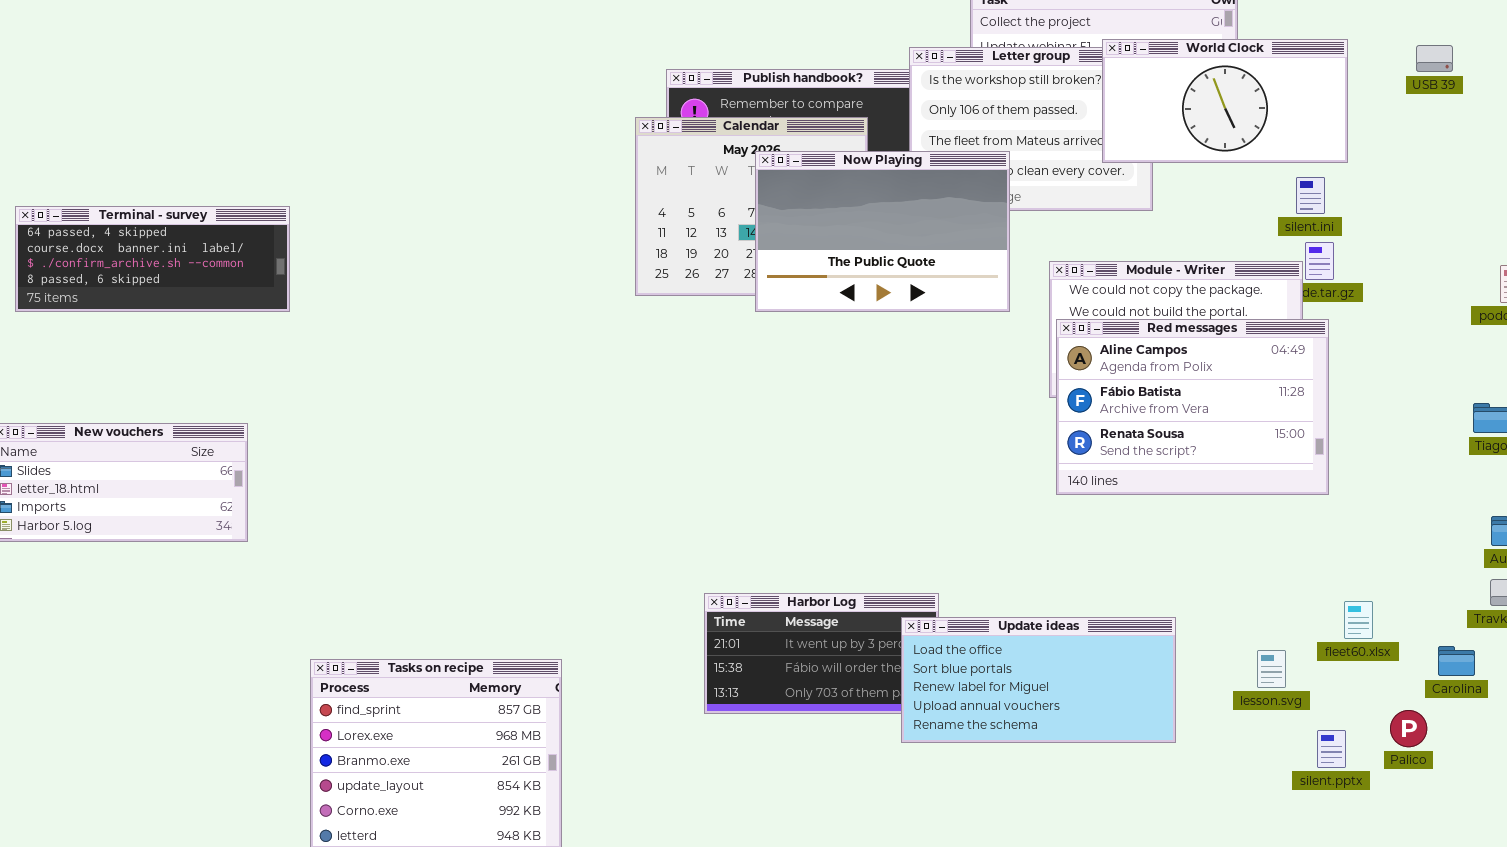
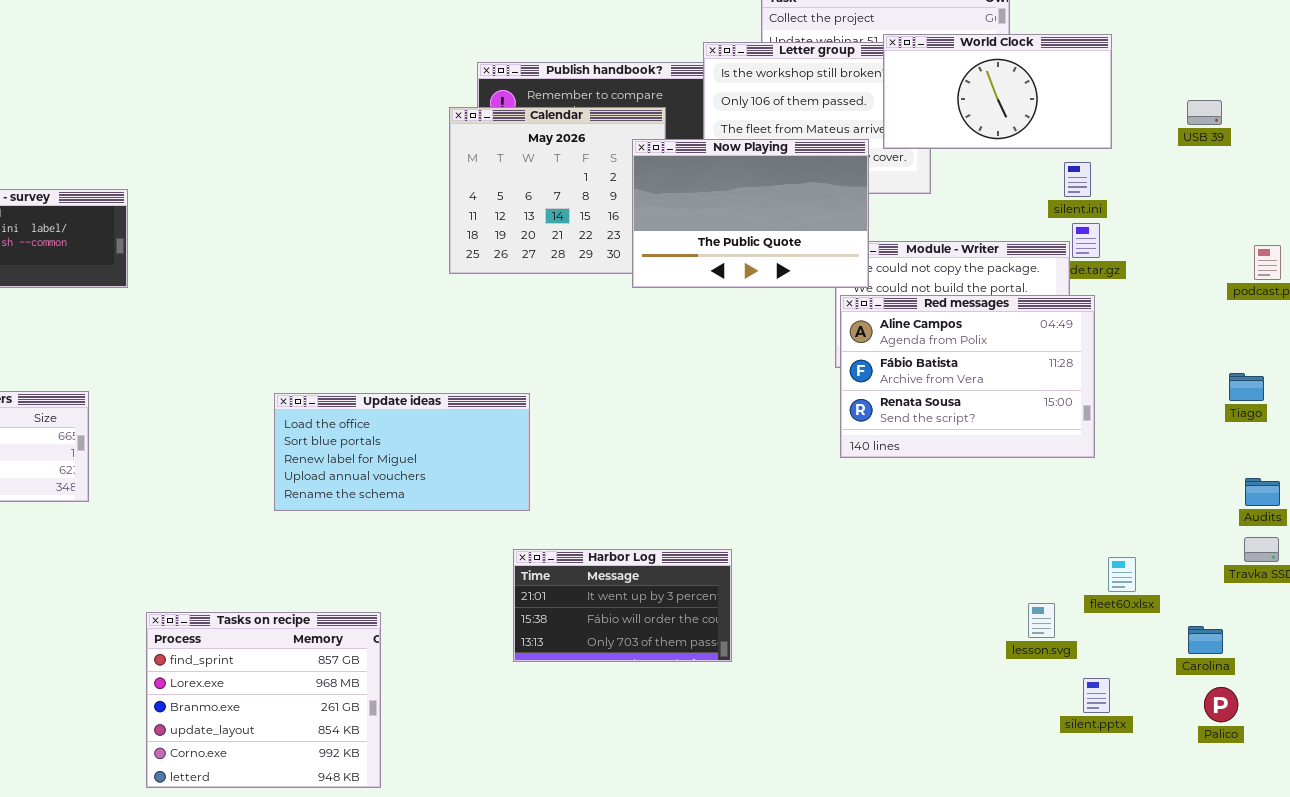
USB 39: [1416,45,1453,72] -> [1187,100,1222,125], moved
Now Playing: [755,151,1010,312] -> [632,139,869,288], moved
Update ideas: [901,617,1176,743] -> [274,393,530,511], moved
Carolina: [1438,646,1475,676] -> [1188,626,1223,654], moved
Palico: [1390,710,1427,747] -> [1204,687,1238,722], moved

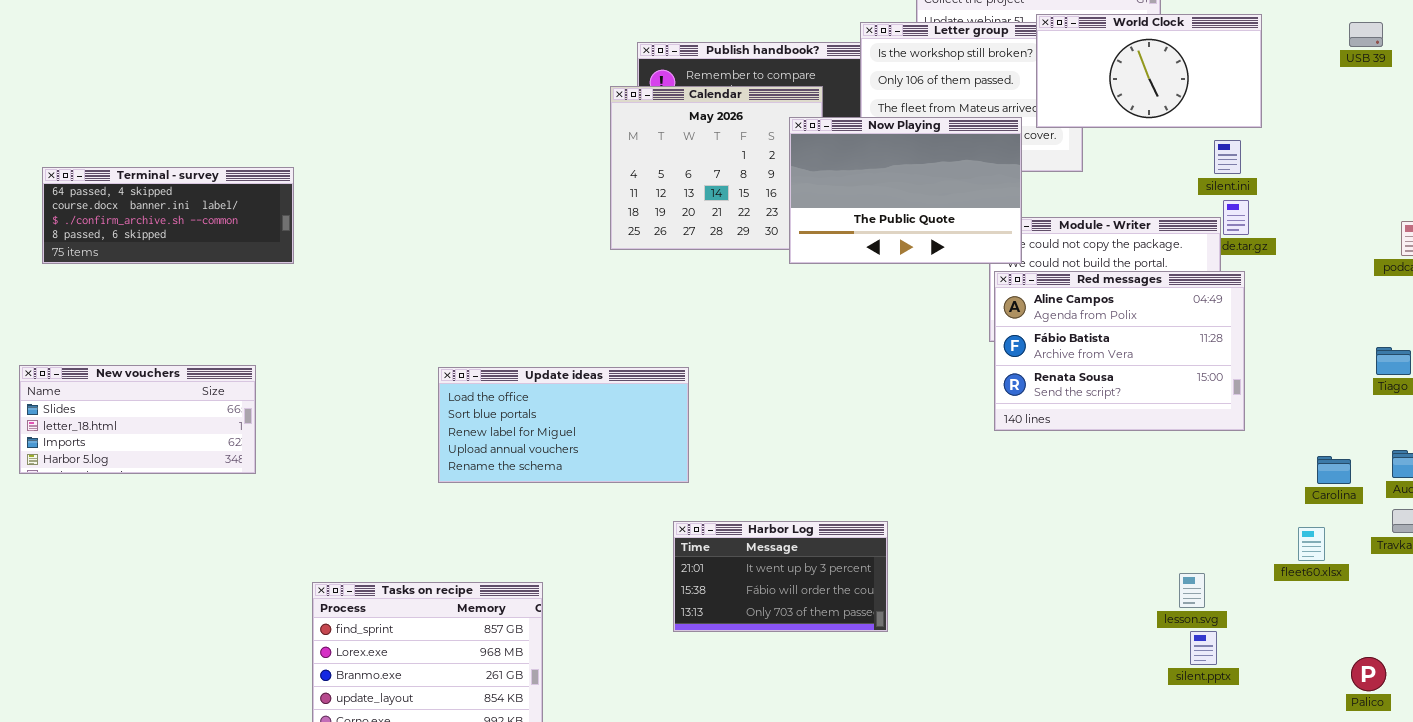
USB 39: [1187,100,1222,125] -> [1349,22,1383,47], moved
fleet60.xlsx: [1108,557,1136,592] -> [1298,527,1325,561], moved
Carolina: [1188,626,1223,654] -> [1317,456,1351,484], moved
silent.pptx: [1083,678,1110,713] -> [1190,631,1217,665], moved

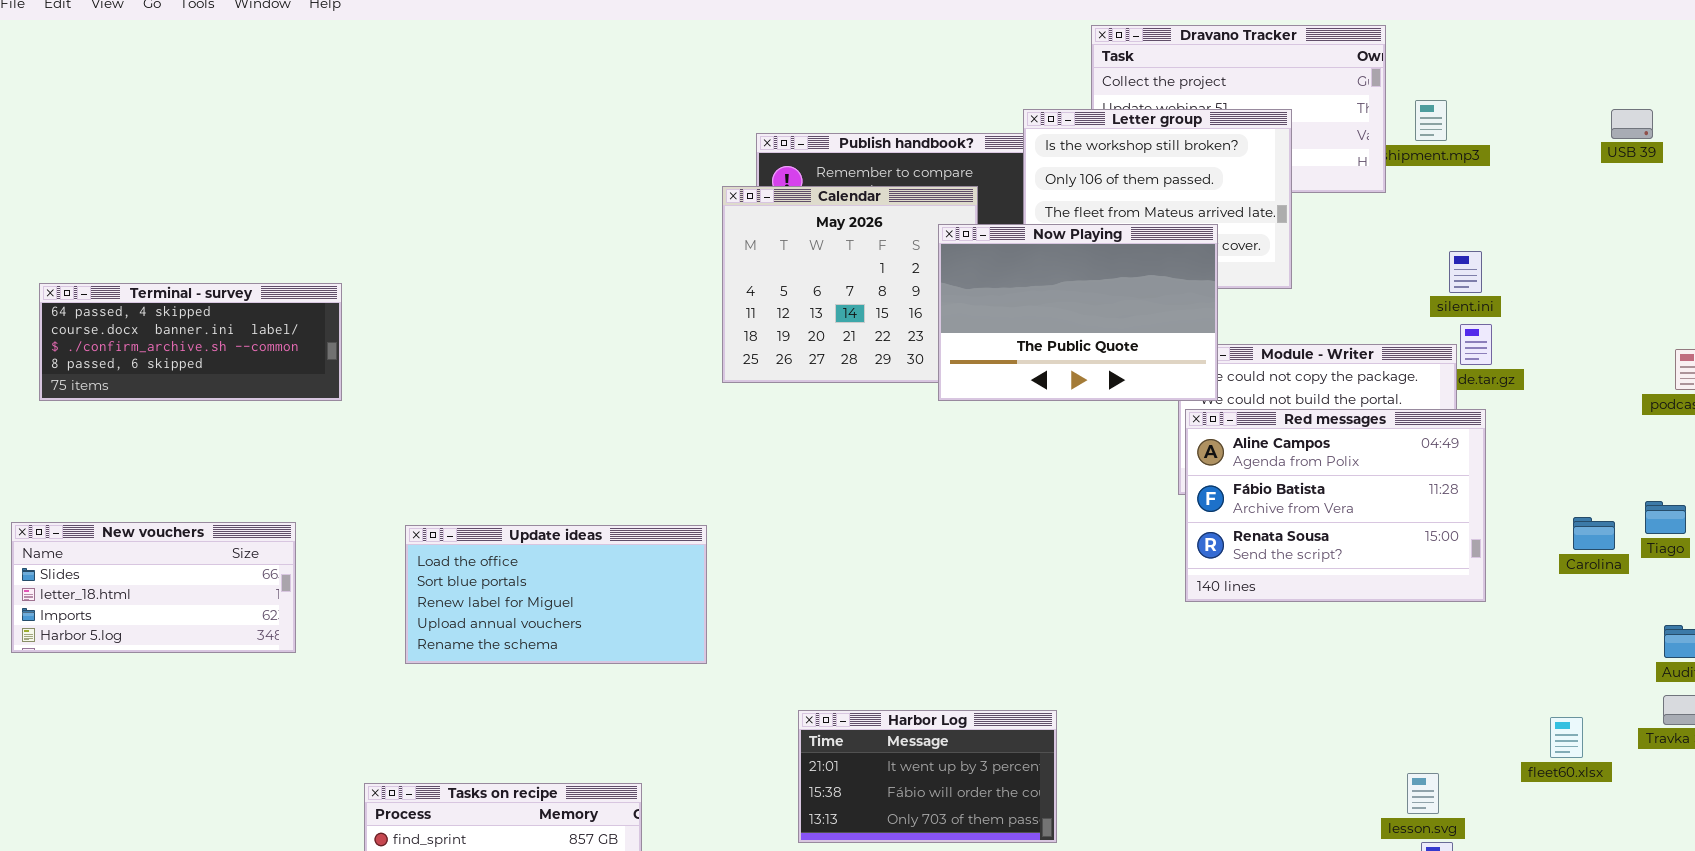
World Clock: [1036,14,1262,128] -> none, closed
Update ideas: [438,367,689,483] -> [405,525,707,664], moved
Carolina: [1317,456,1351,484] -> [1573,517,1615,550], moved

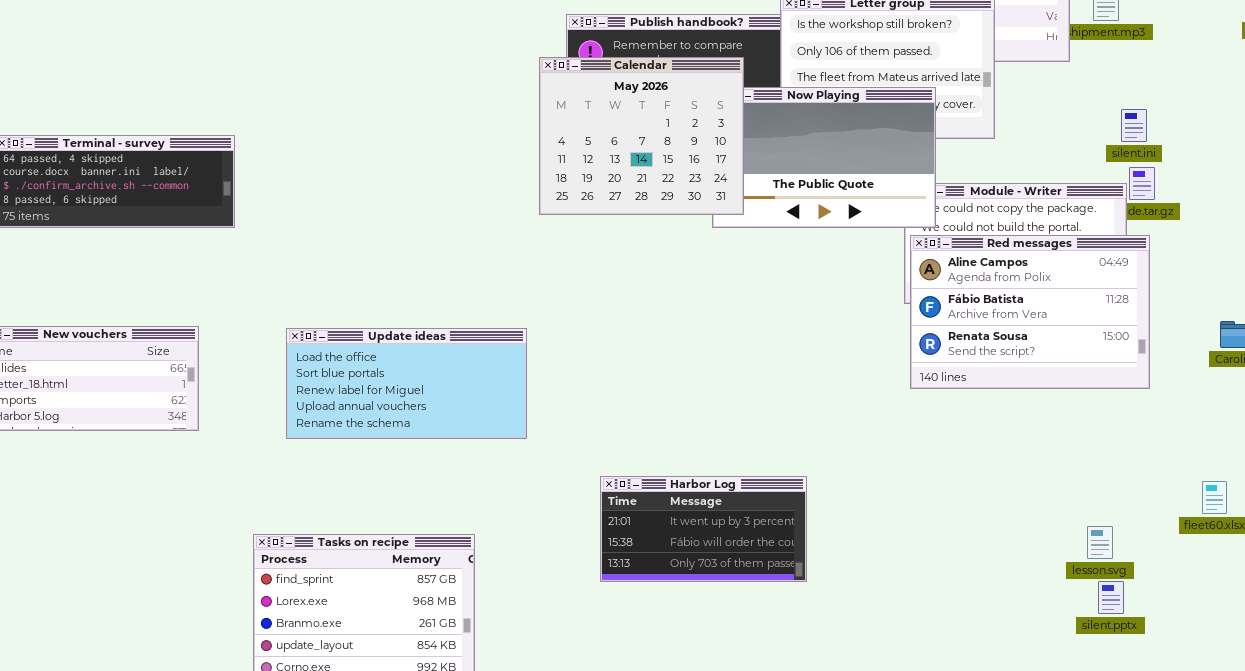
Calendar: [722,186,978,383] -> [539,57,744,215], raised

